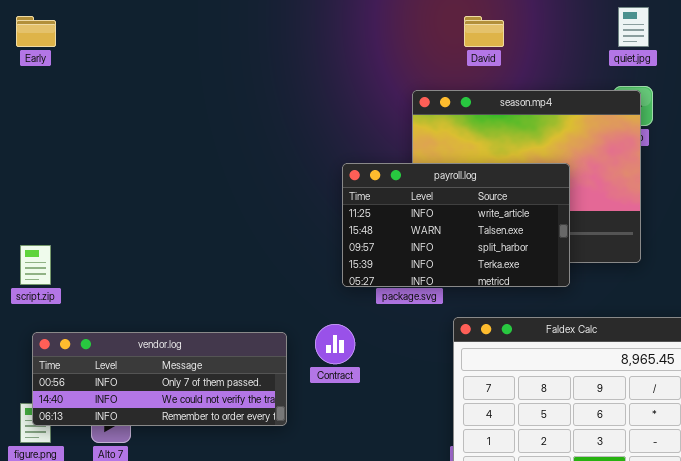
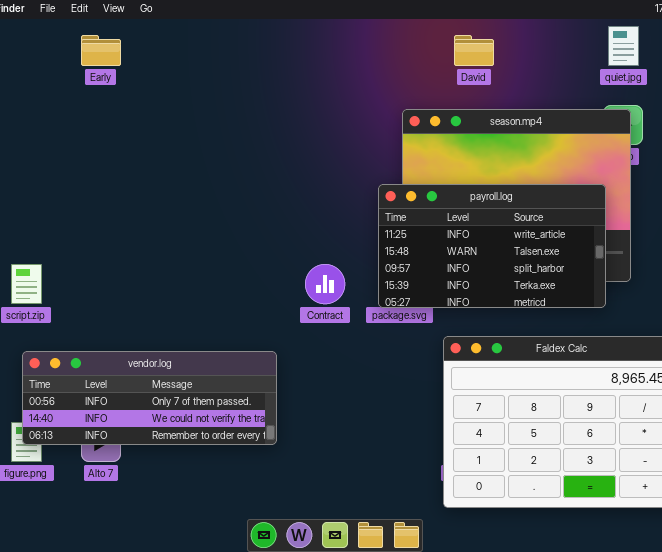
Early: [16,16,56,47] -> [81,35,121,66], moved
payroll.log: [342,163,570,287] -> [378,184,606,308], moved
Contract: [315,324,355,364] -> [305,264,345,304], moved

